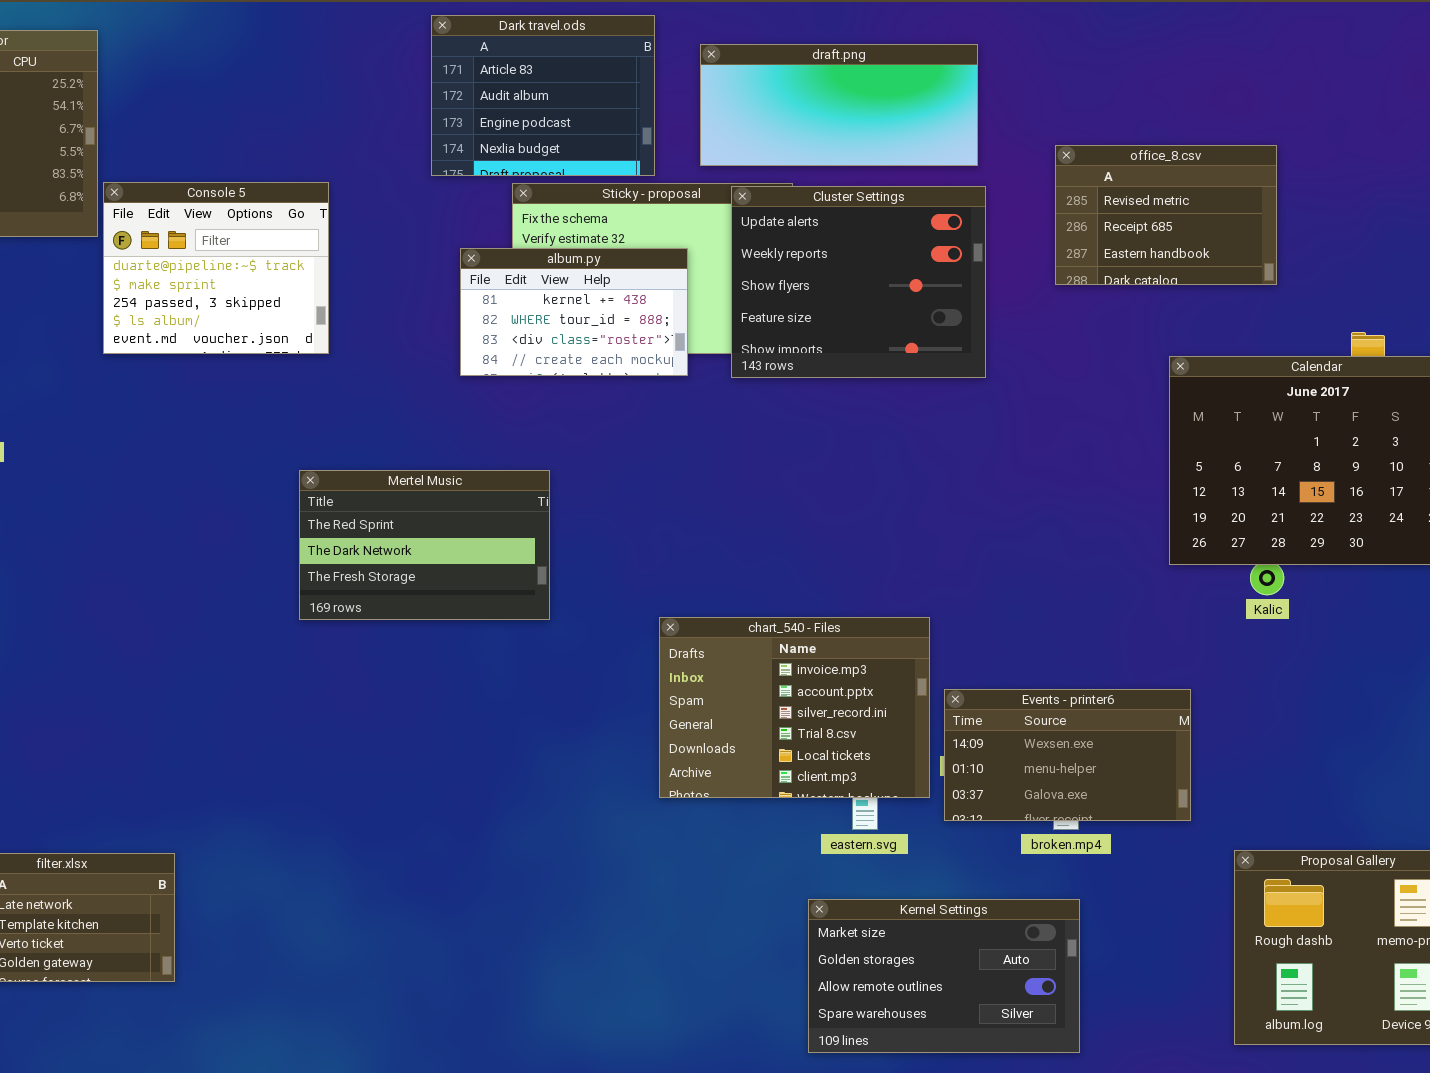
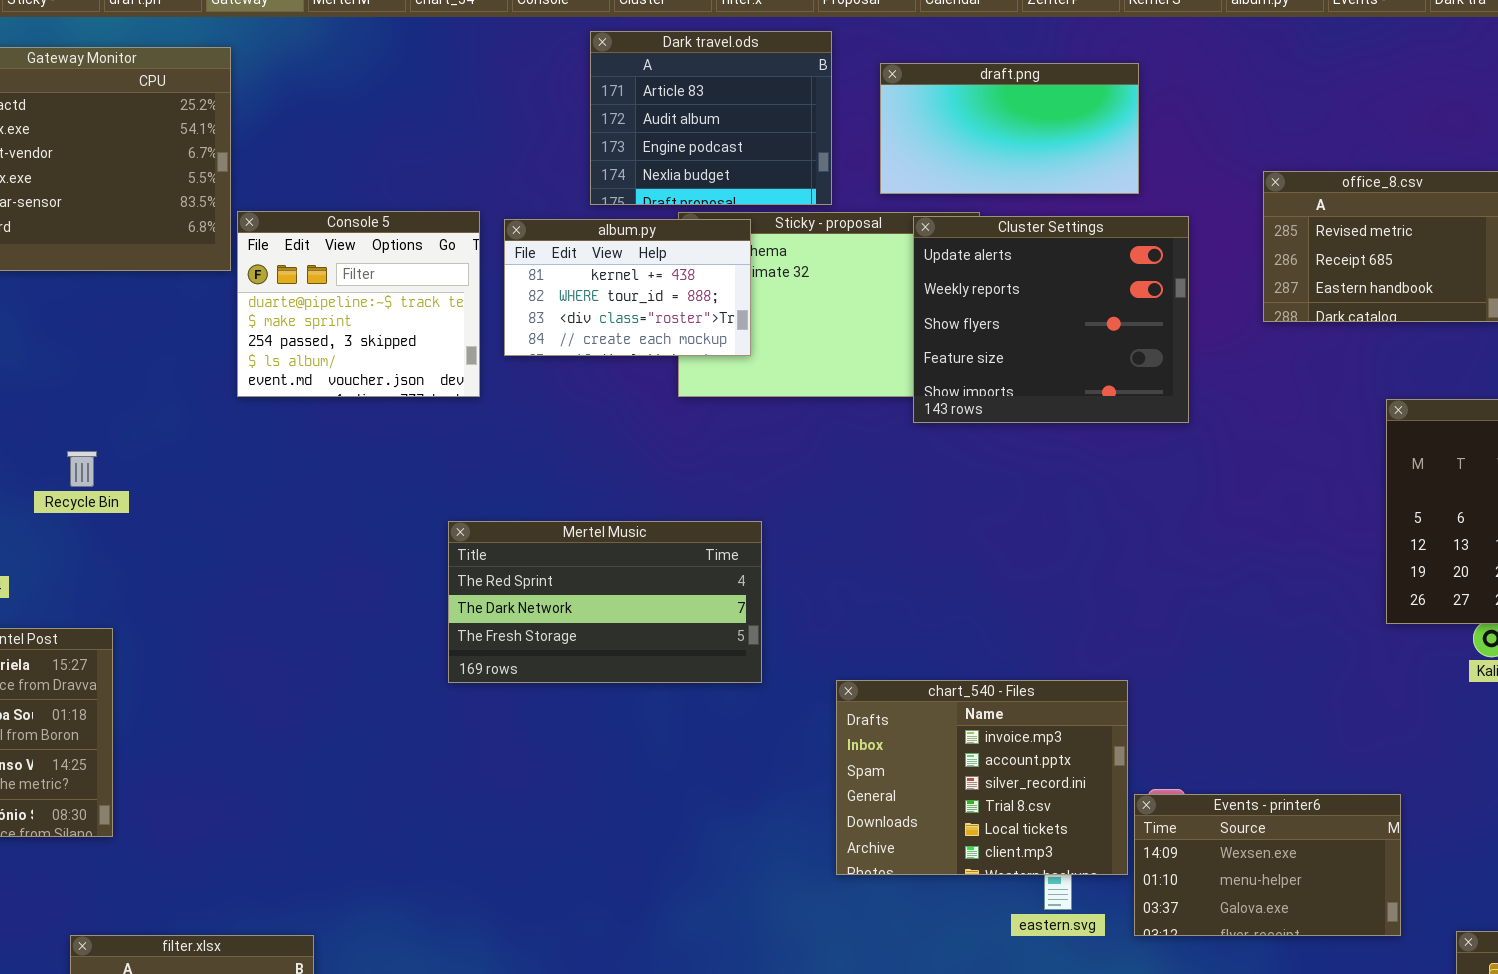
draft.png: [700,44,978,166] -> [880,63,1139,194], resized
album.py: [460,248,688,376] -> [504,219,751,356], moved
Mertel Music: [299,470,550,620] -> [448,521,762,683], resized
Events - printer6: [944,689,1191,821] -> [1134,794,1401,936], moved

